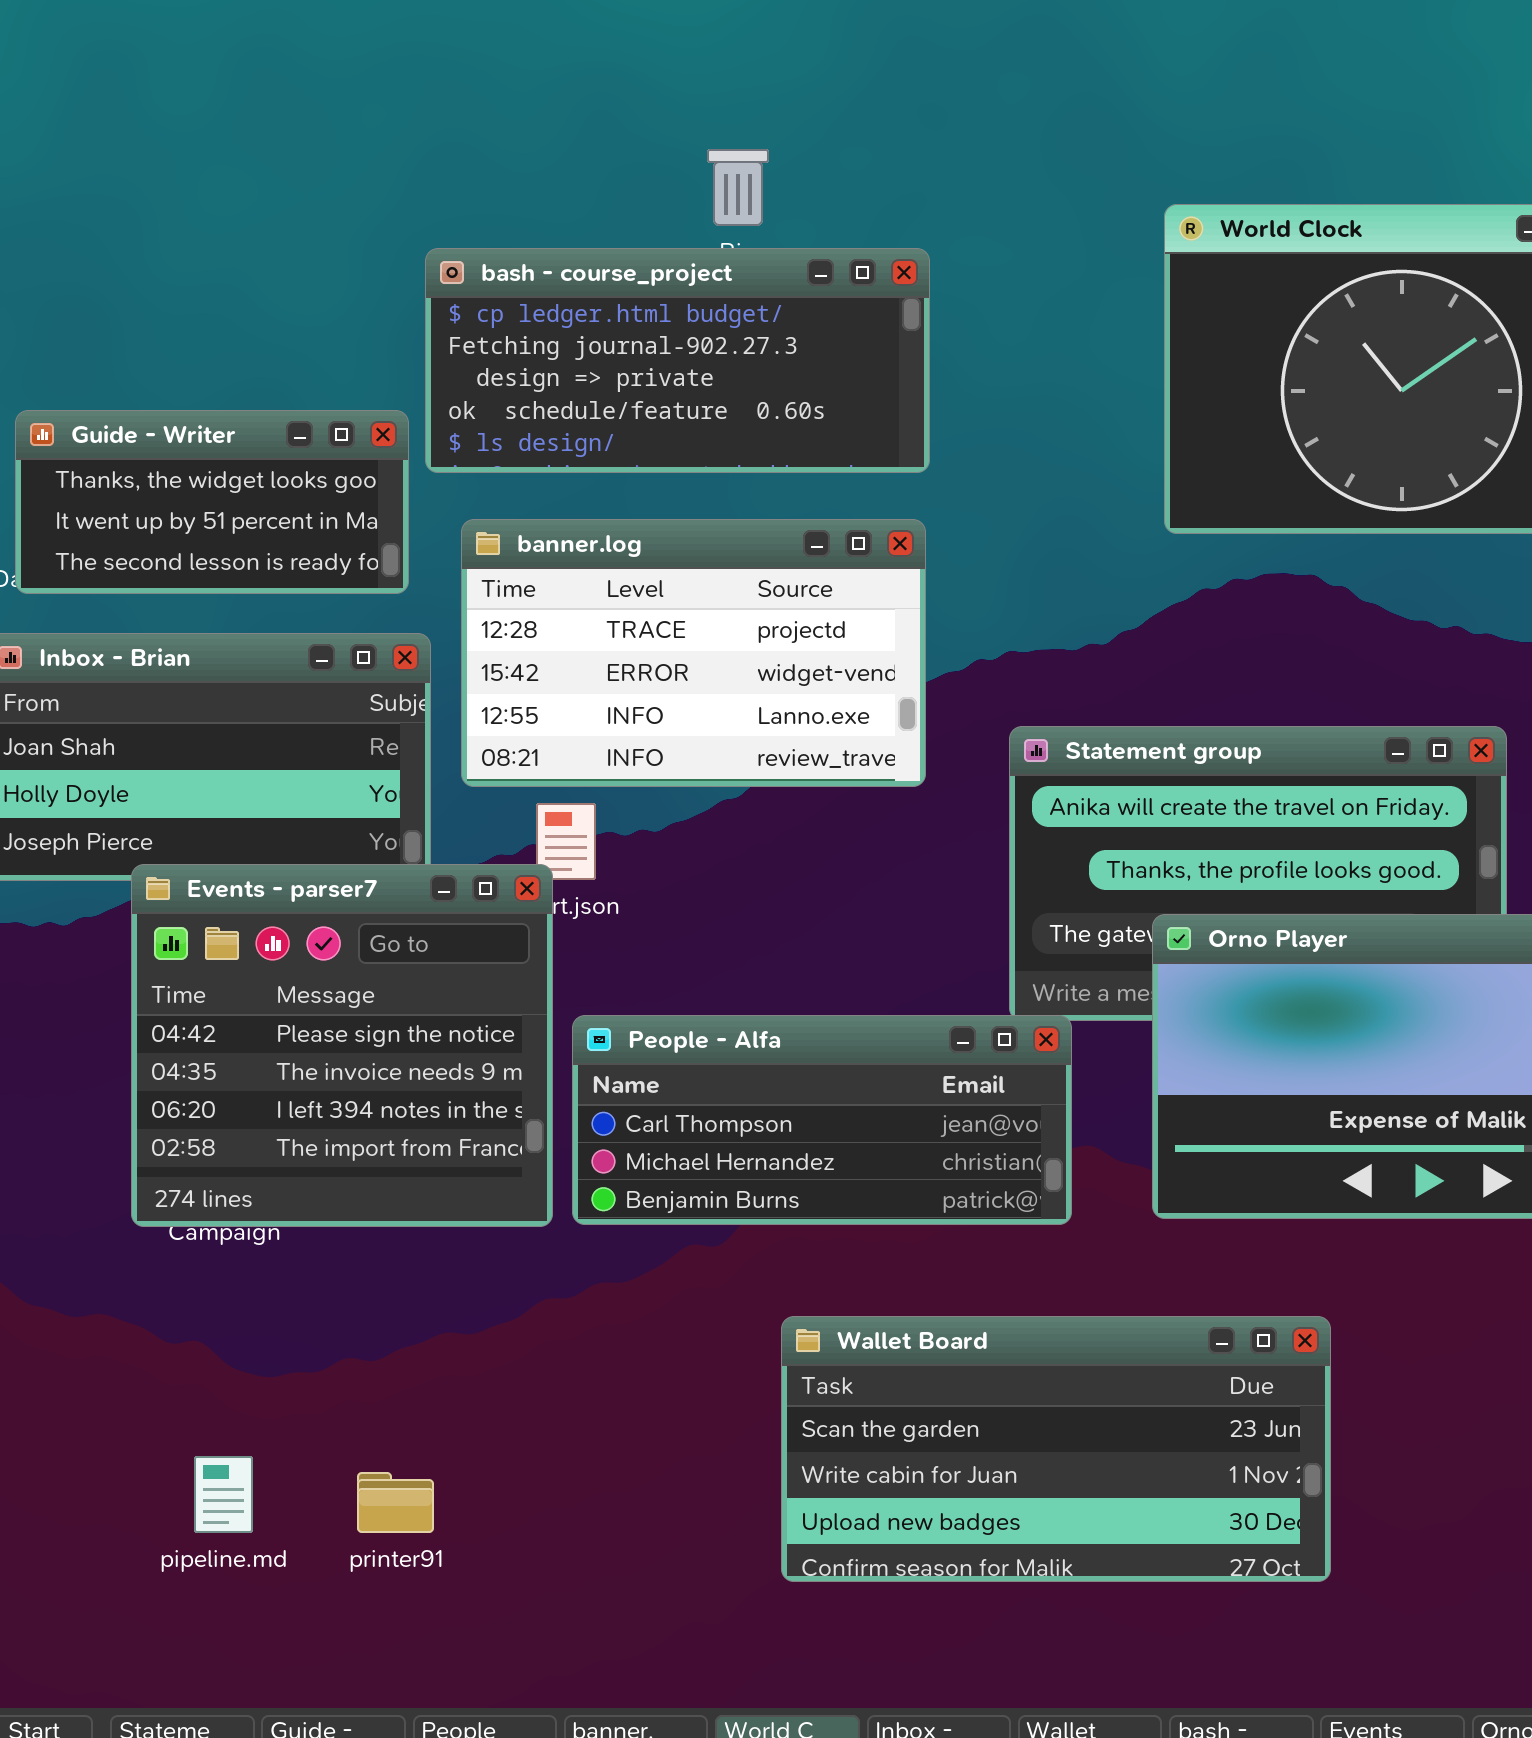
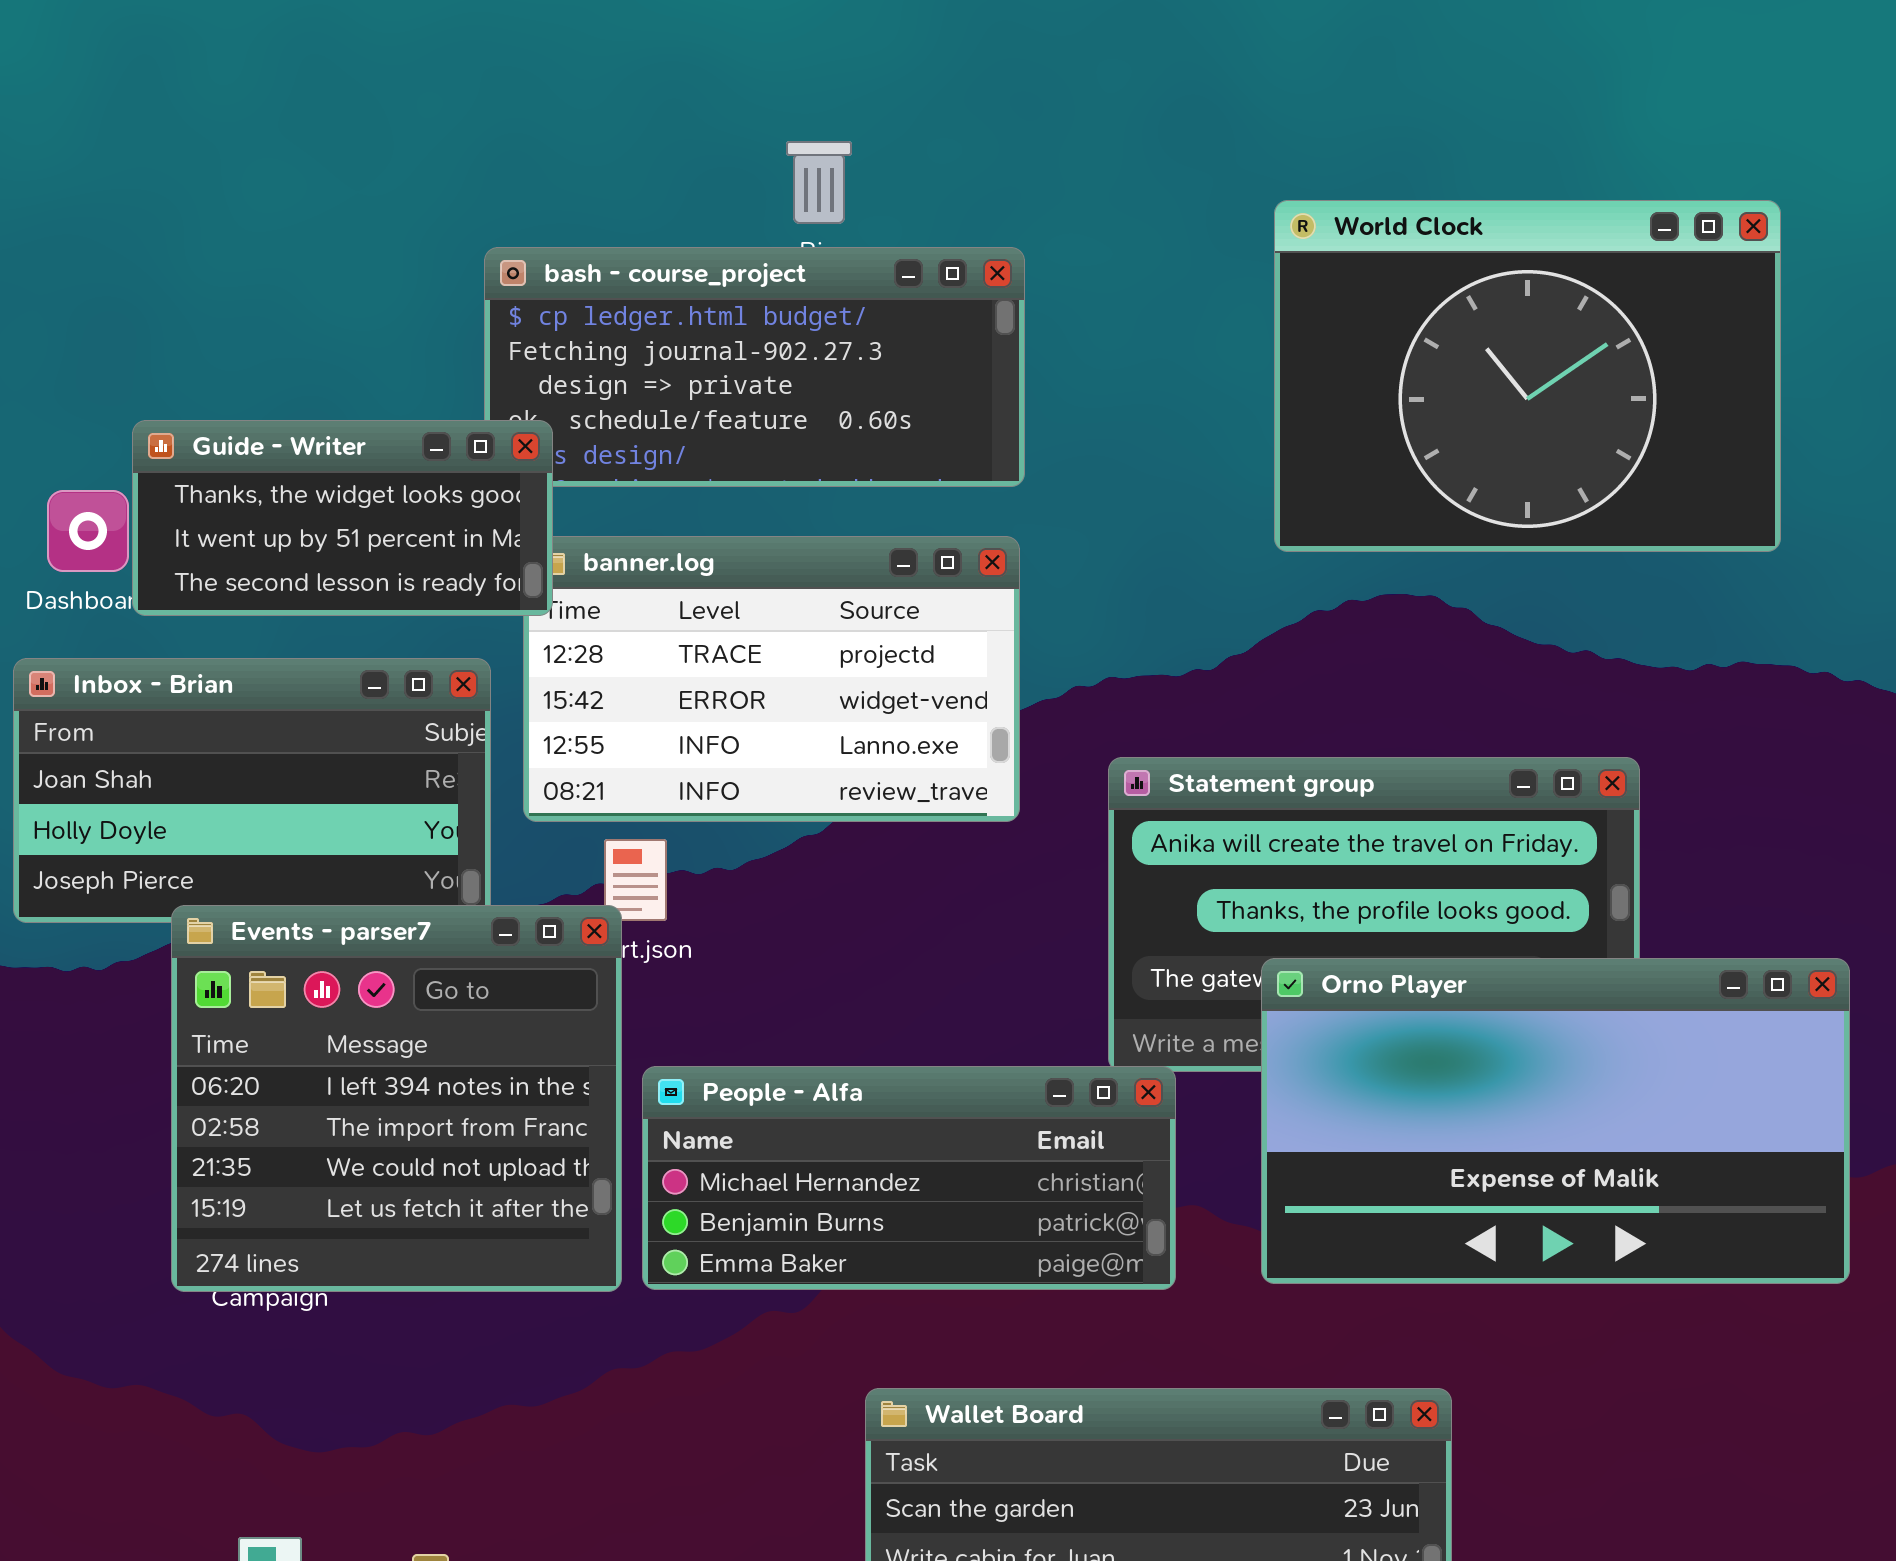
Guide - Writer: [15,410,409,594] -> [132,420,553,616], moved
Events - parser7: [131,864,553,1227] -> [171,905,622,1292], scrolled down 2 rows
People - Alfa: [572,1015,1072,1225] -> [642,1066,1176,1290], scrolled down 1 row

